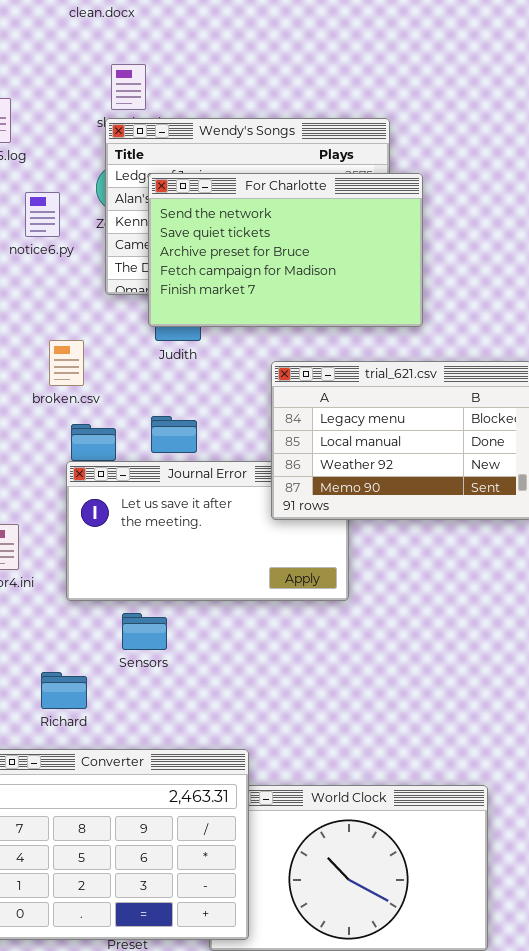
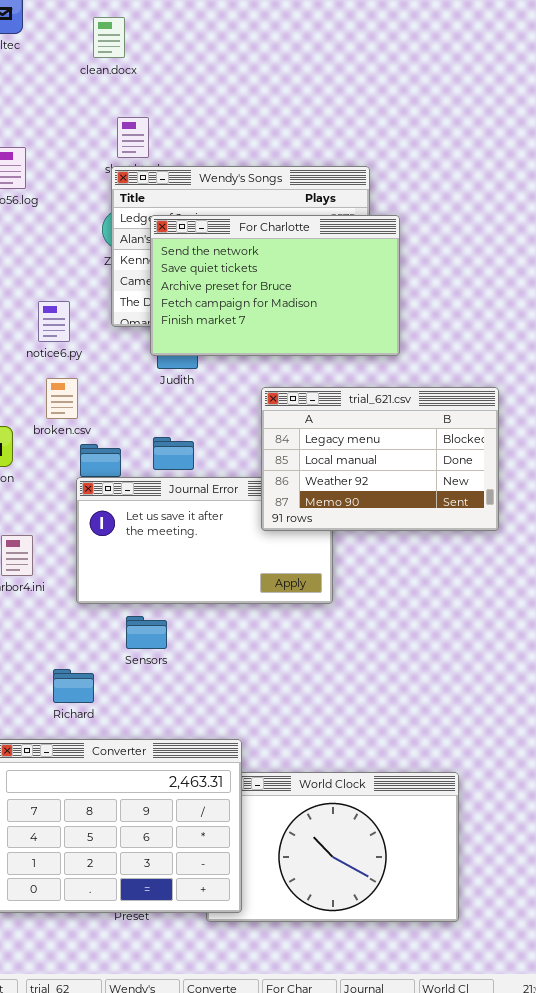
notice6.py: [25,192,60,237] -> [38,301,70,342], moved
broken.csv: [49,340,84,386] -> [46,378,78,419], moved

